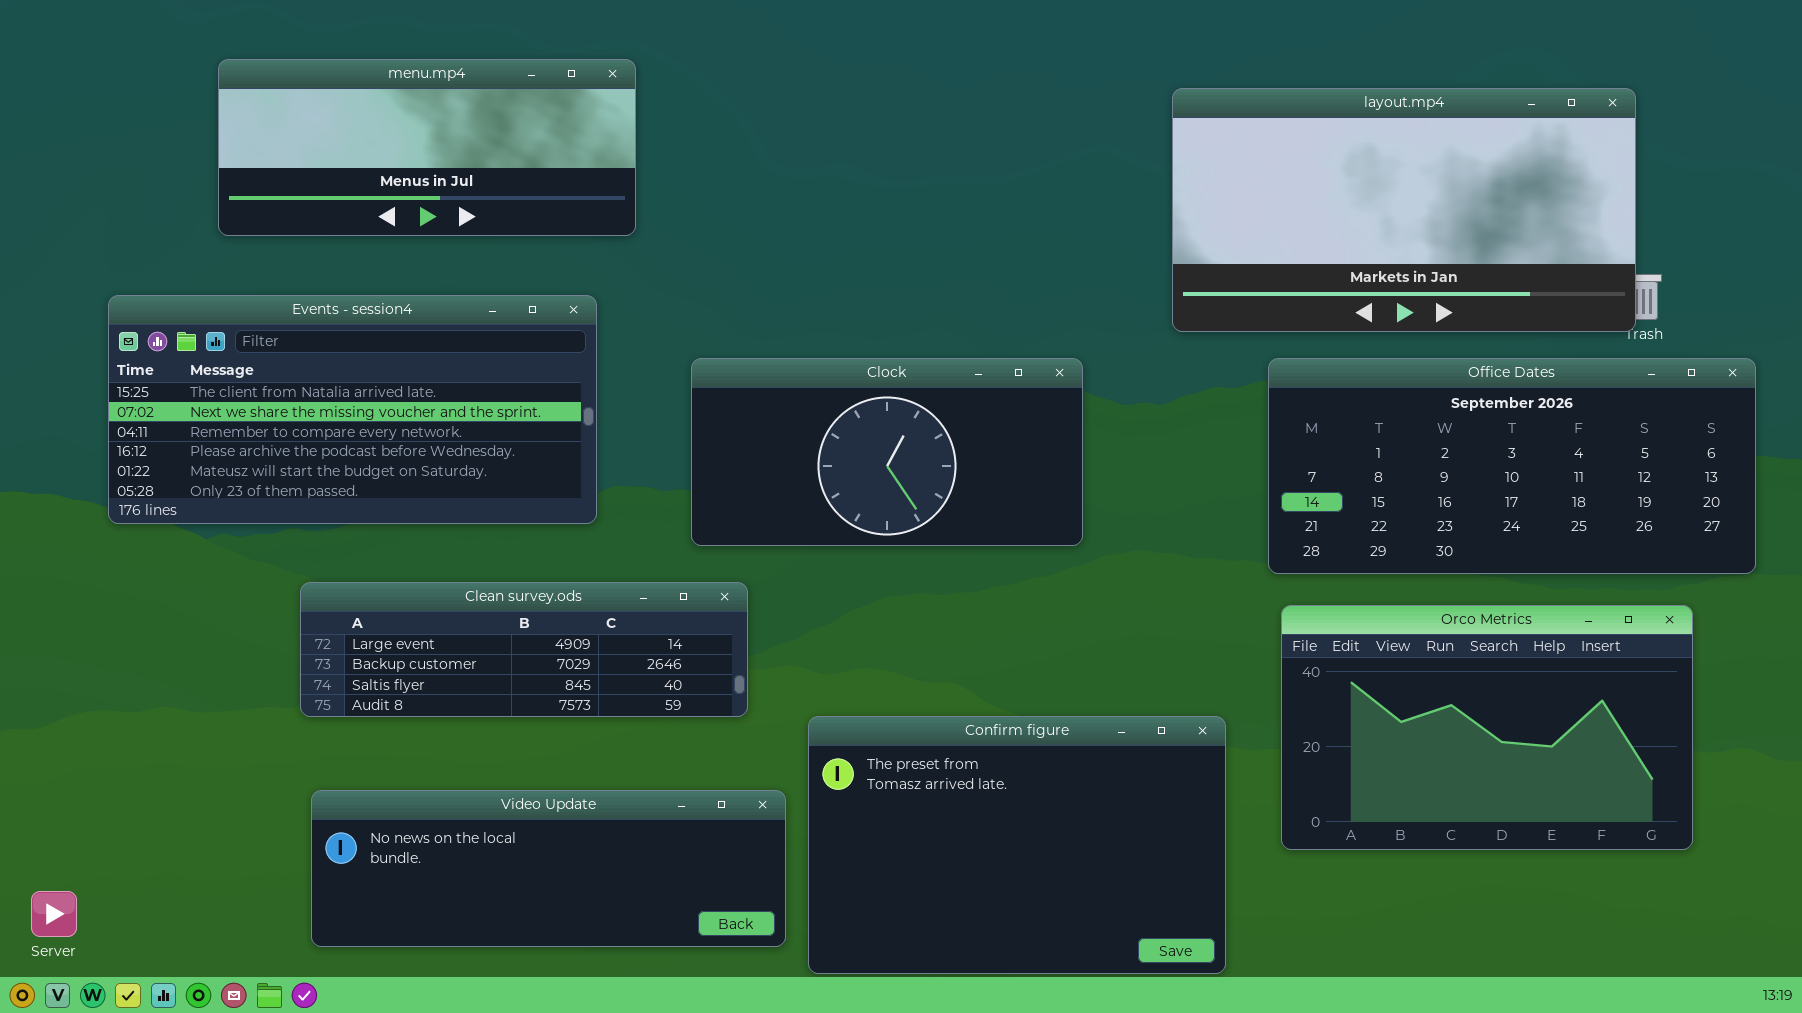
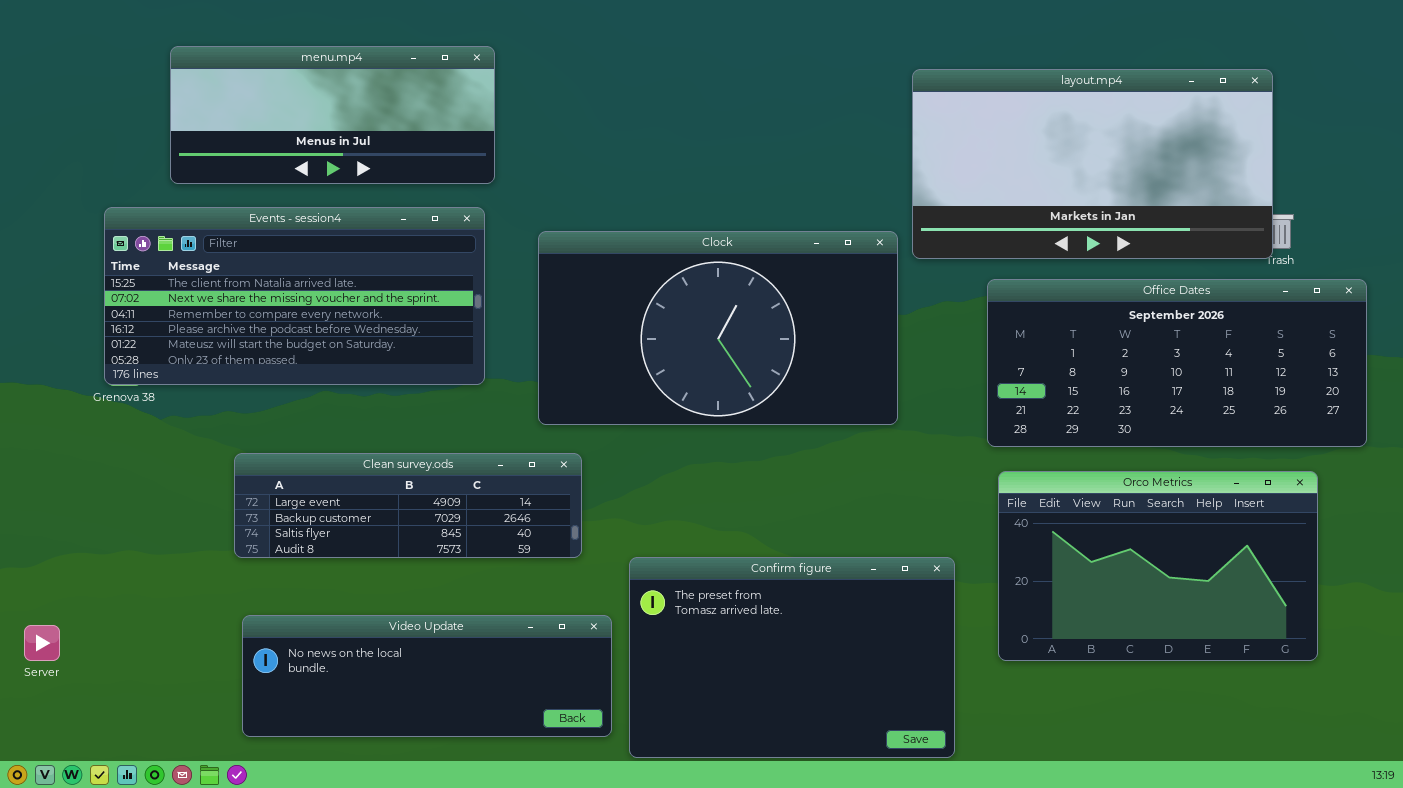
Events - session4: [108,295,597,524] -> [104,207,485,385], moved
Clock: [691,358,1083,546] -> [538,231,898,425], resized
Server: [31,891,77,937] -> [24,625,60,661], moved

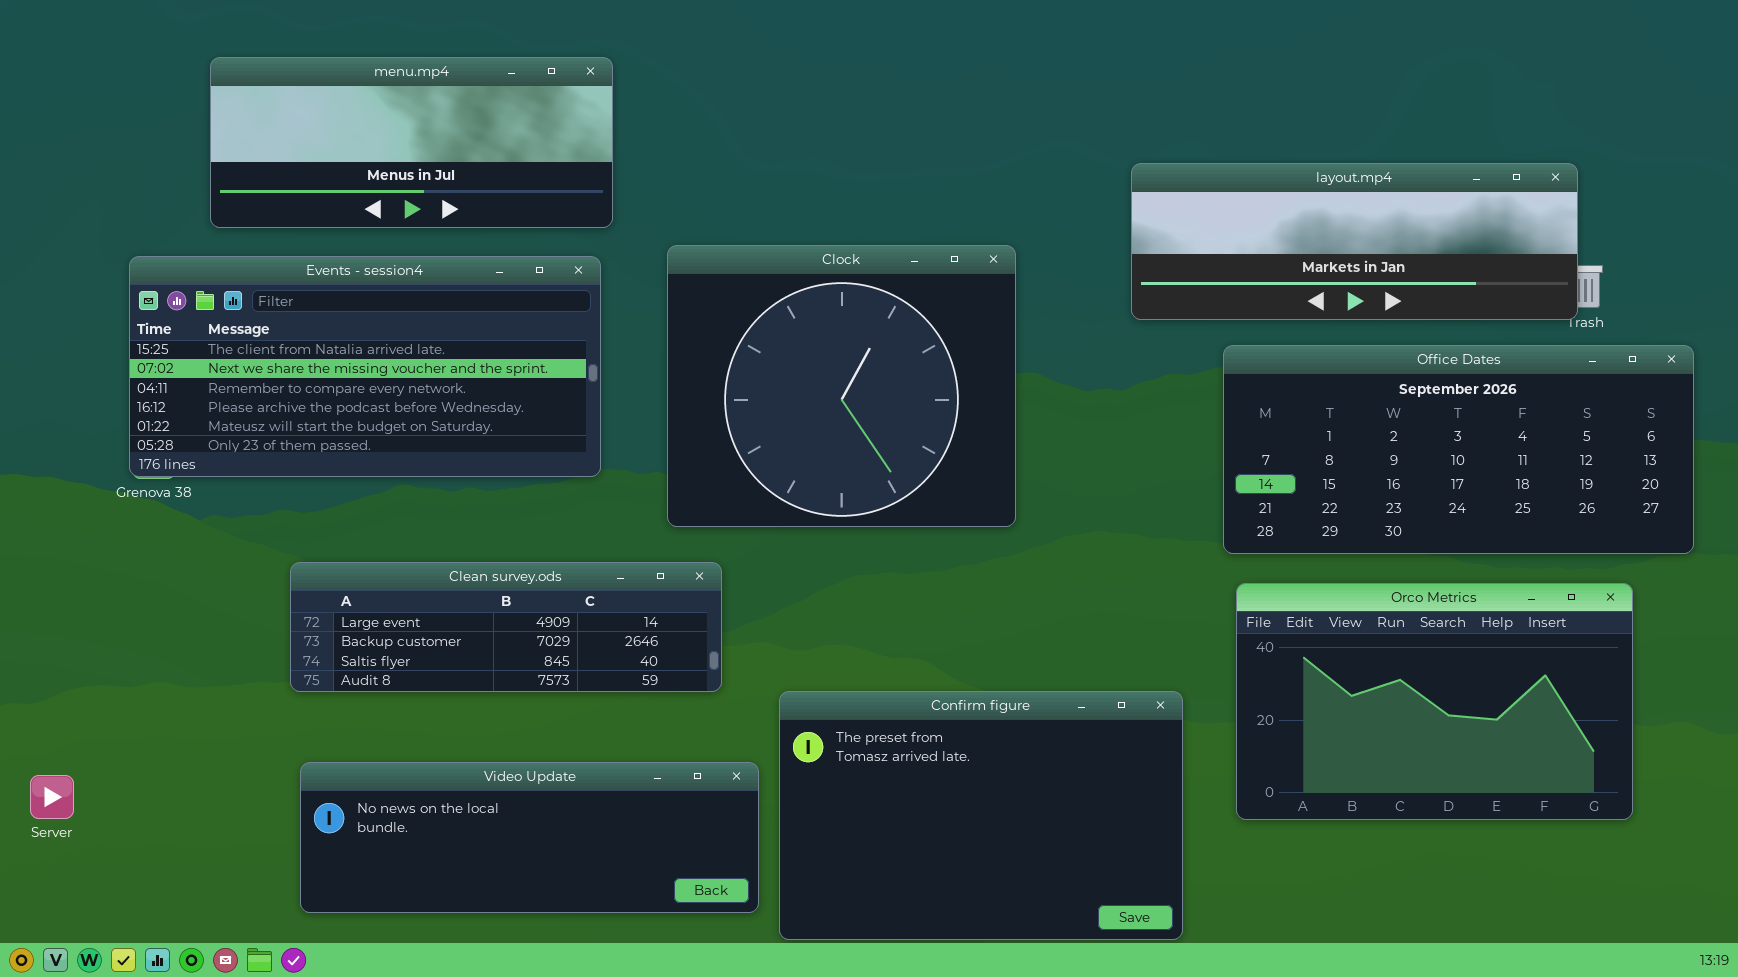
layout.mp4: [912,69,1273,259] -> [1131,163,1578,320], resized
Clock: [538,231,898,425] -> [667,245,1016,527], resized

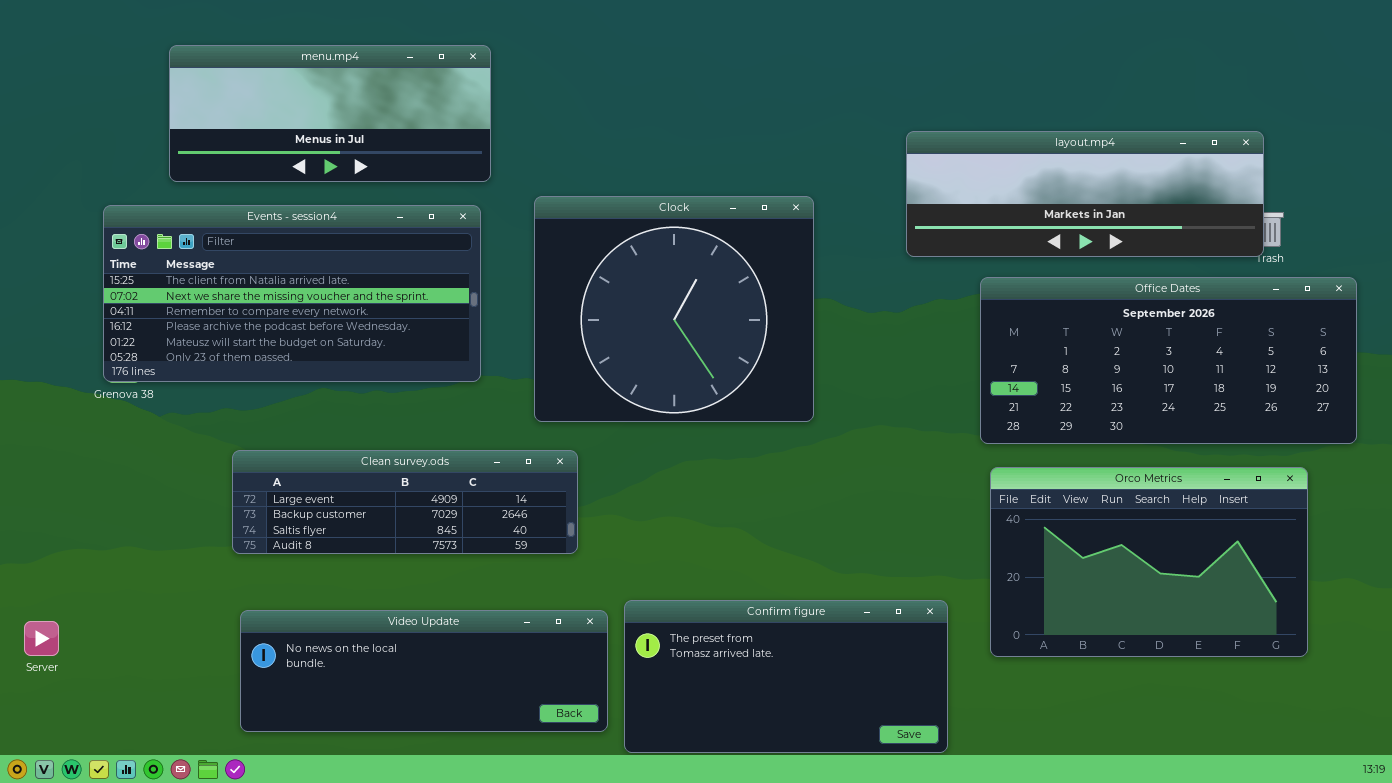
Confirm figure: [779,691,1183,940] -> [624,600,948,753], resized

